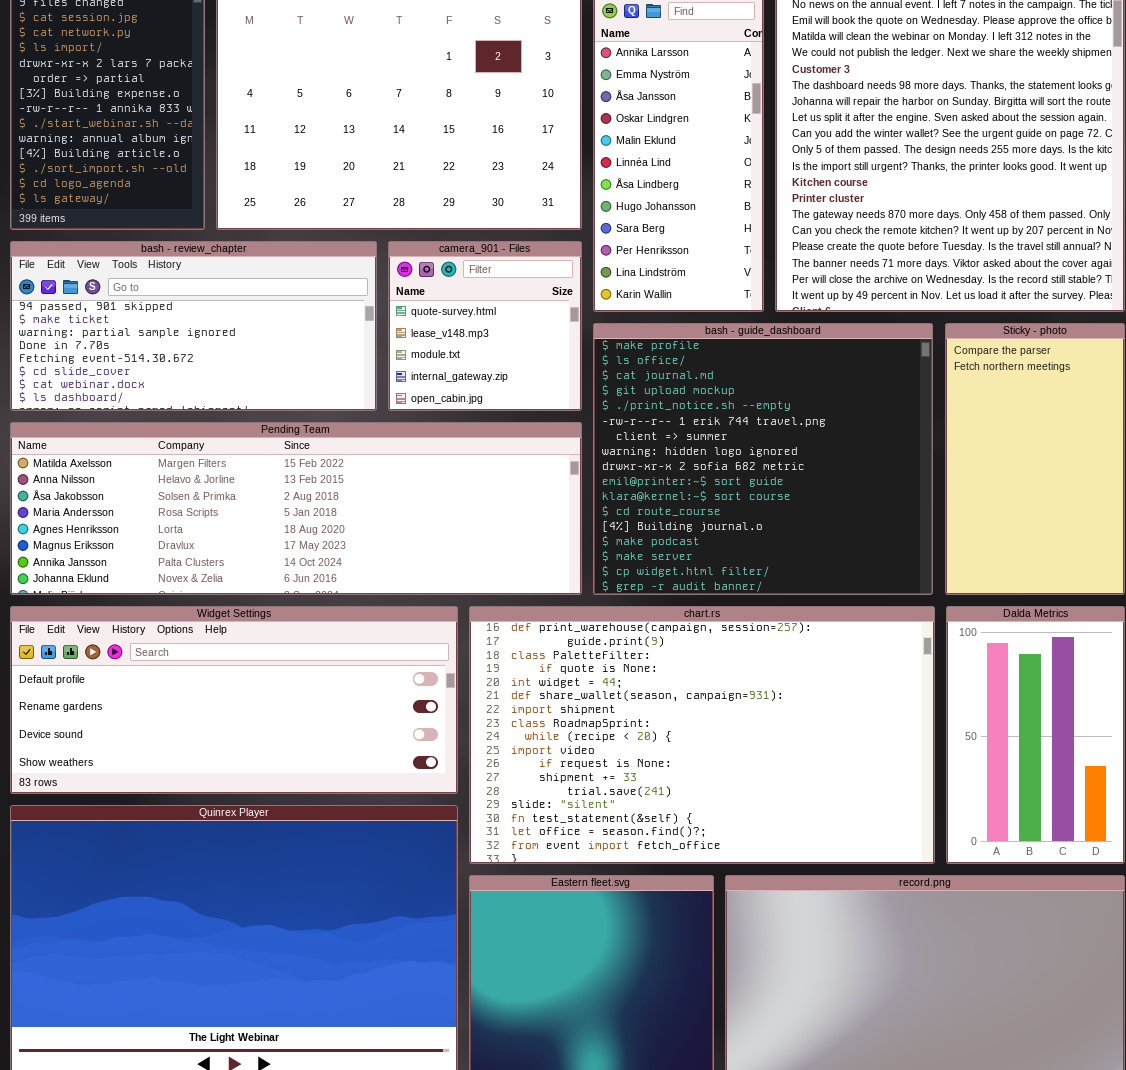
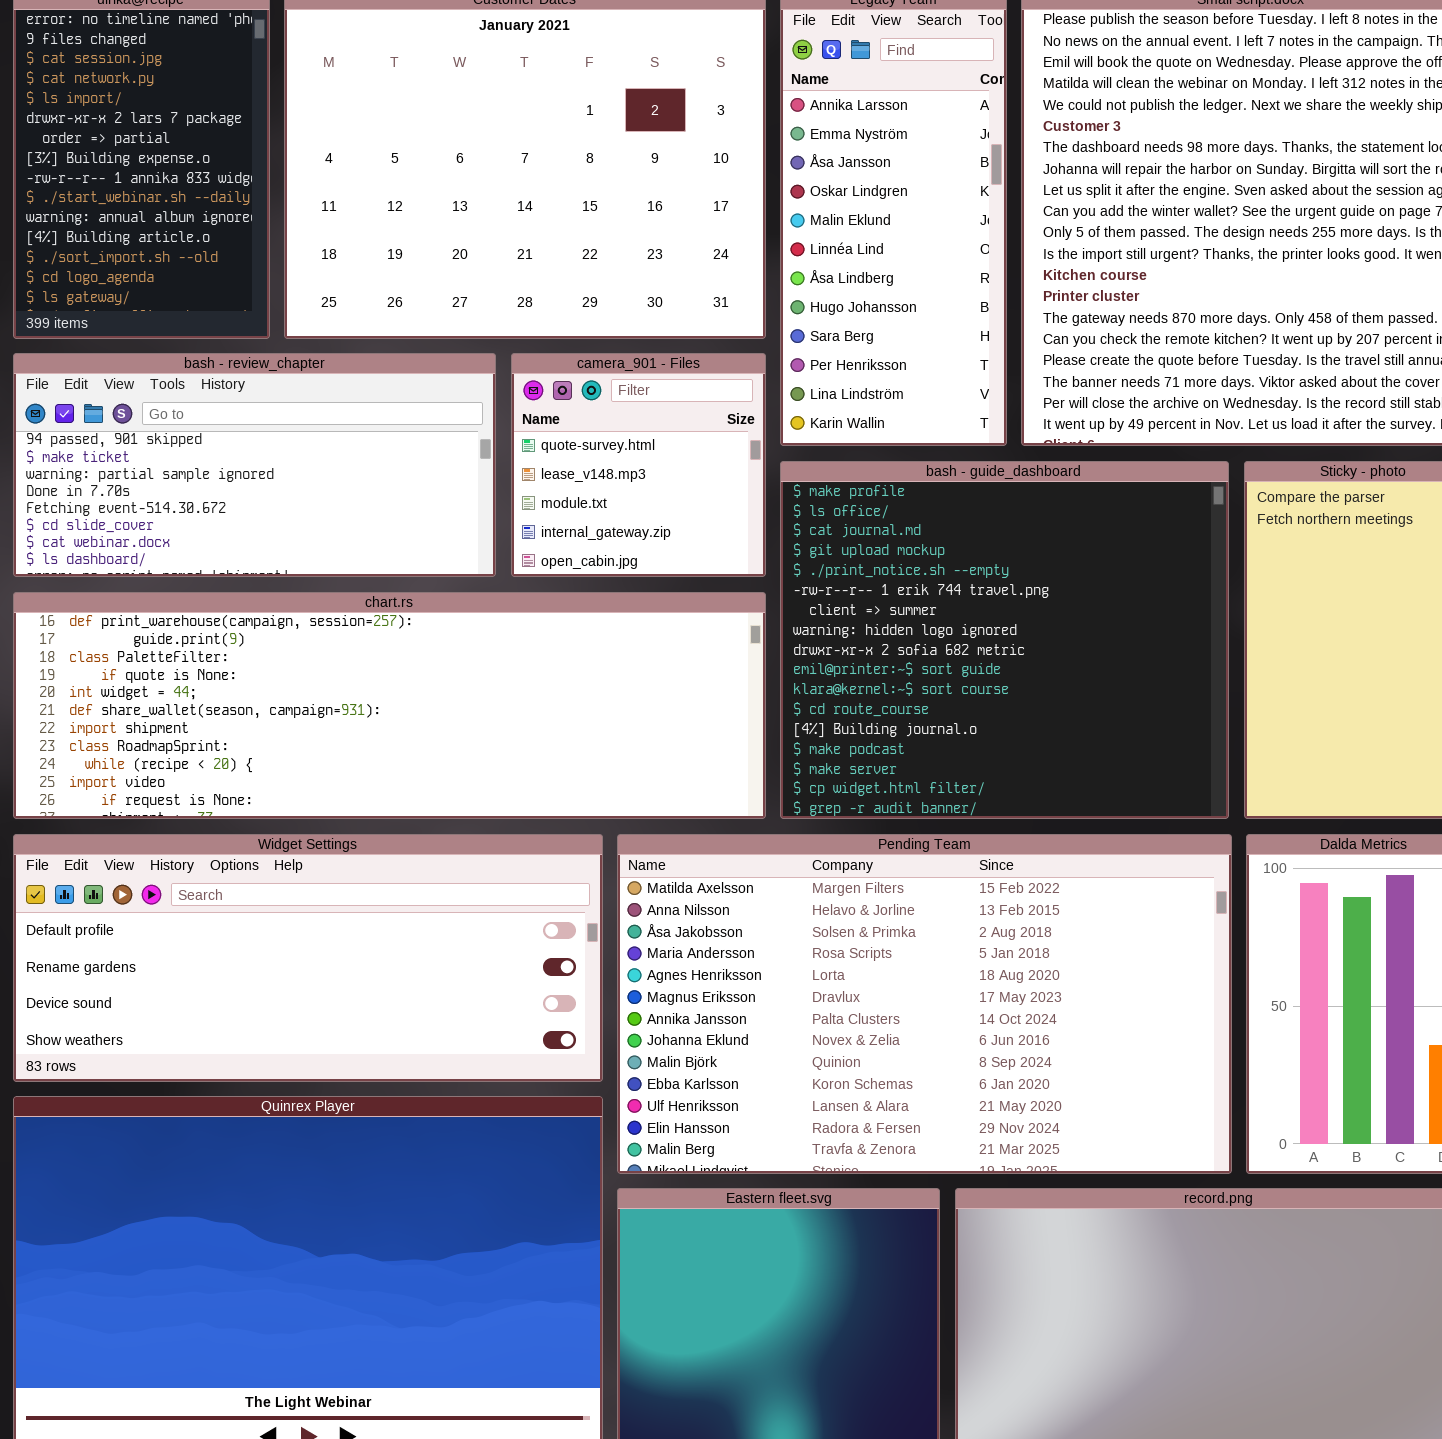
Pending Team: [10,422,582,595] -> [617,834,1232,1174], moved, resized
chart.rs: [469,606,935,864] -> [13,592,766,819], moved, resized

